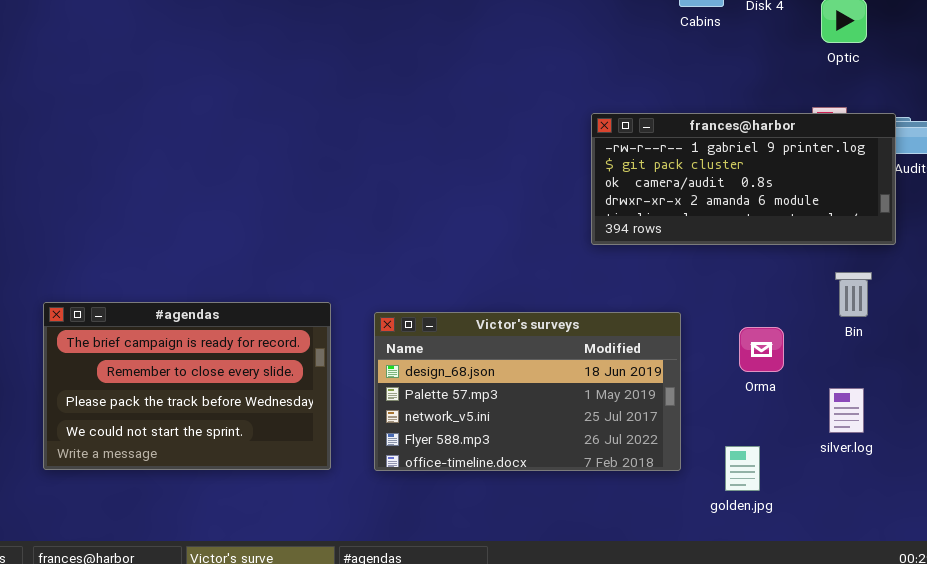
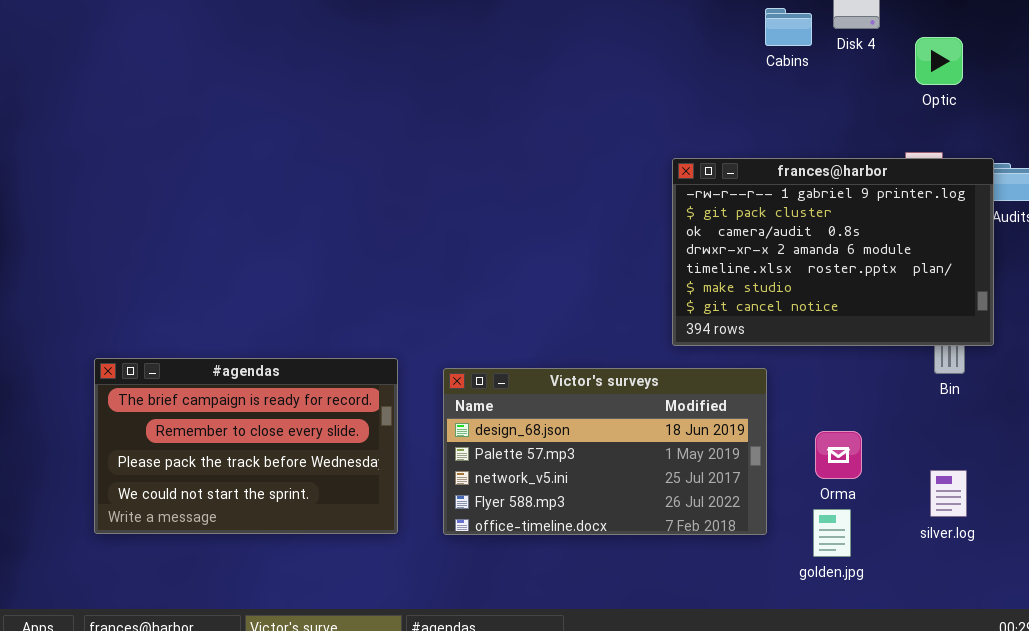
frances@harbor: [591,113,896,245] -> [672,158,994,346], resized
Orma: [739,327,784,372] -> [815,431,862,479], moved
silver.log: [829,388,864,433] -> [930,470,967,517], moved

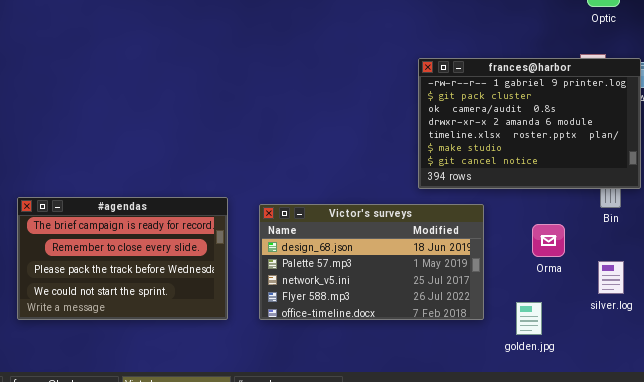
Orma: [815,431,862,479] -> [532,224,565,257], moved
silver.log: [930,470,967,517] -> [598,261,624,294], moved

